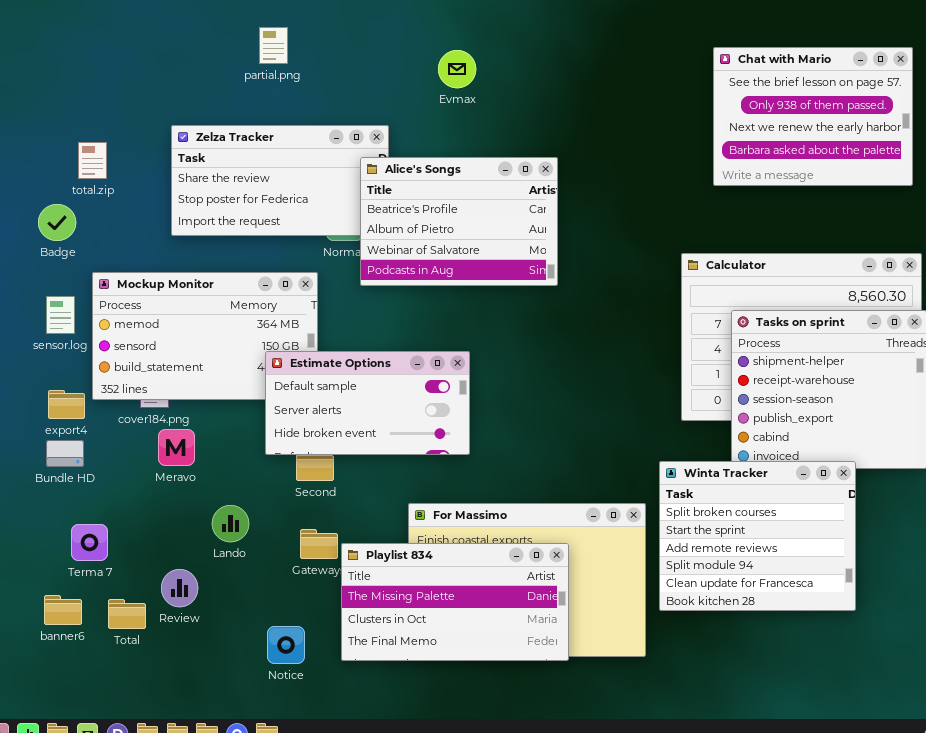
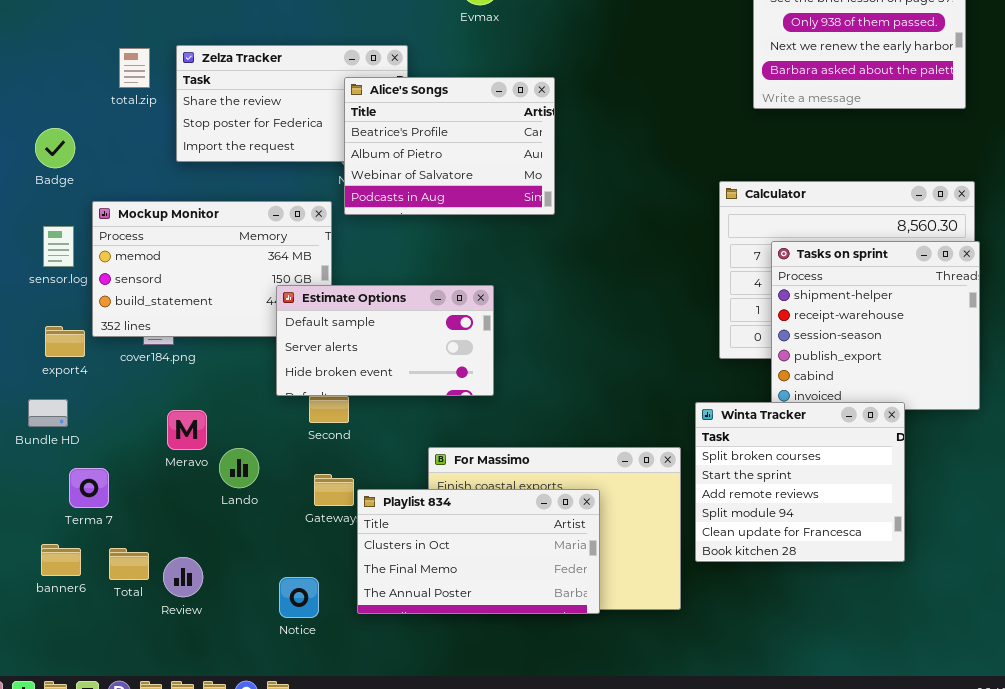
total.zip: [78,142,107,179] -> [119,48,150,88], moved
Alice's Songs: [360,157,558,286] -> [344,77,555,215], moved
Meravo: [158,429,195,466] -> [167,410,207,450], moved
Bundle HD: [46,440,84,467] -> [28,399,68,427], moved
Playlist 834: [341,543,569,661] -> [357,489,600,614], scrolled down 1 row
Review: [161,569,198,607] -> [163,557,203,597], moved

